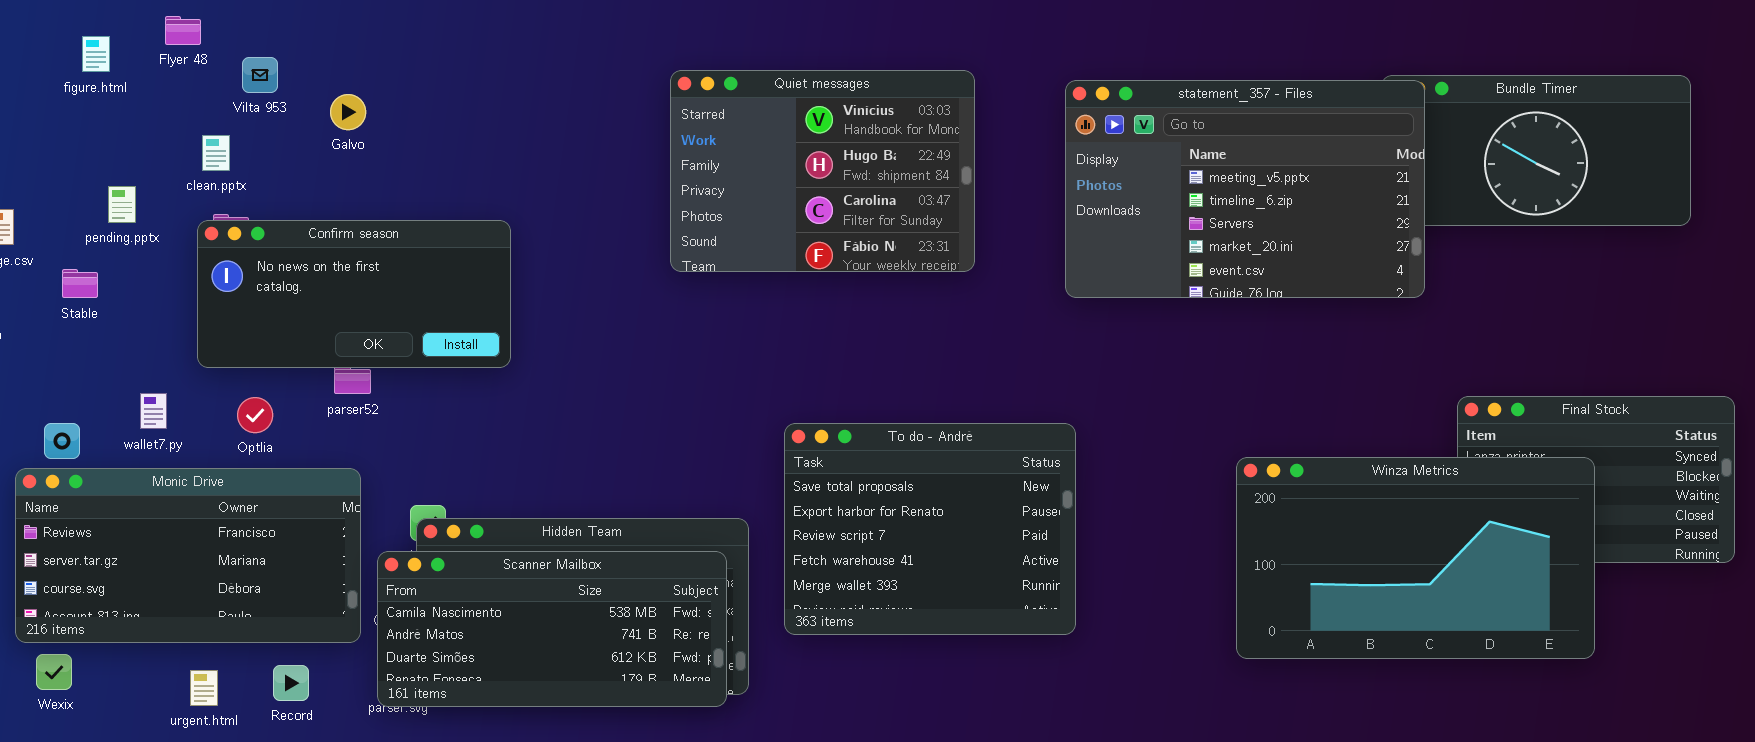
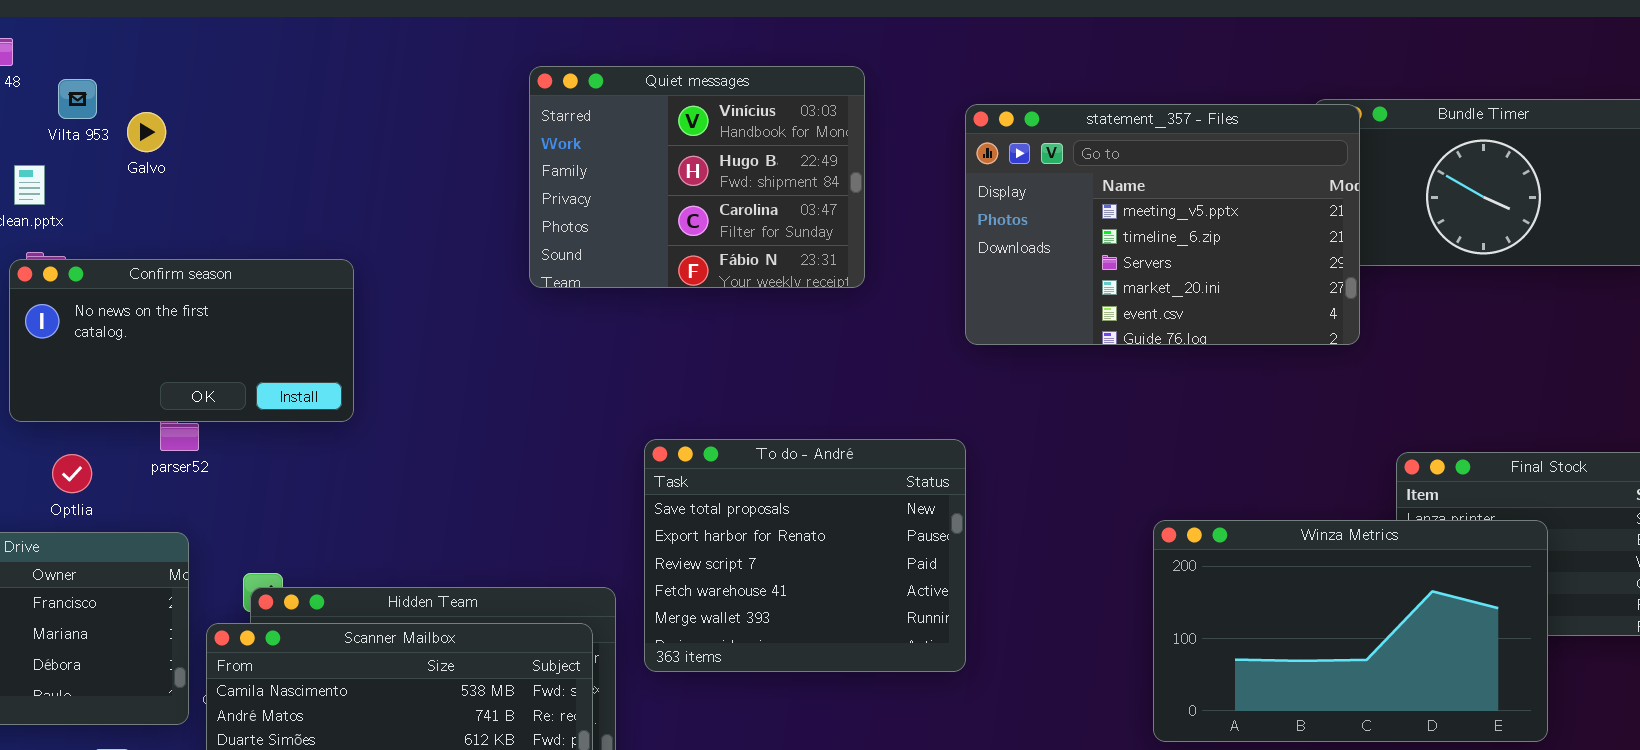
Quiet messages: [670,70,975,272] -> [529,66,865,288], moved
Galvo: [330,94,366,130] -> [127,112,166,152], moved
To do - André: [784,423,1076,635] -> [644,439,966,672], moved

